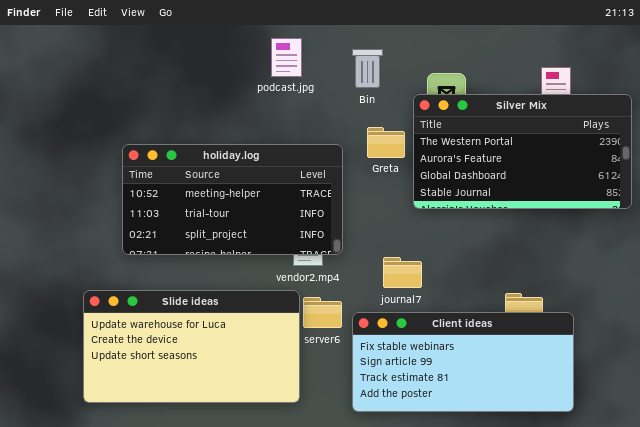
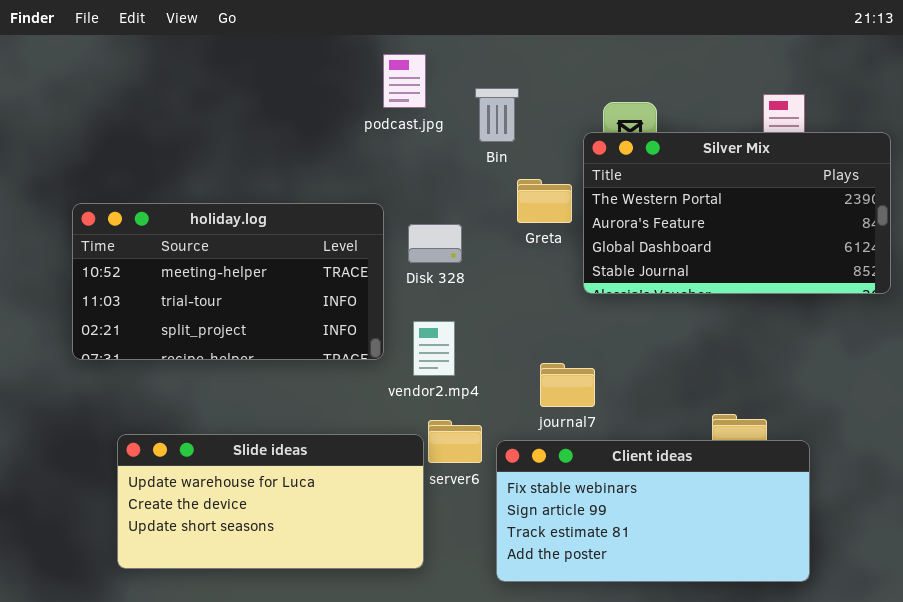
Bin: [352,49,383,88] -> [475,88,519,142], moved
holiday.log: [122,144,343,255] -> [72,203,384,360], moved
Slide ideas: [83,290,300,403] -> [117,434,424,569], resized

